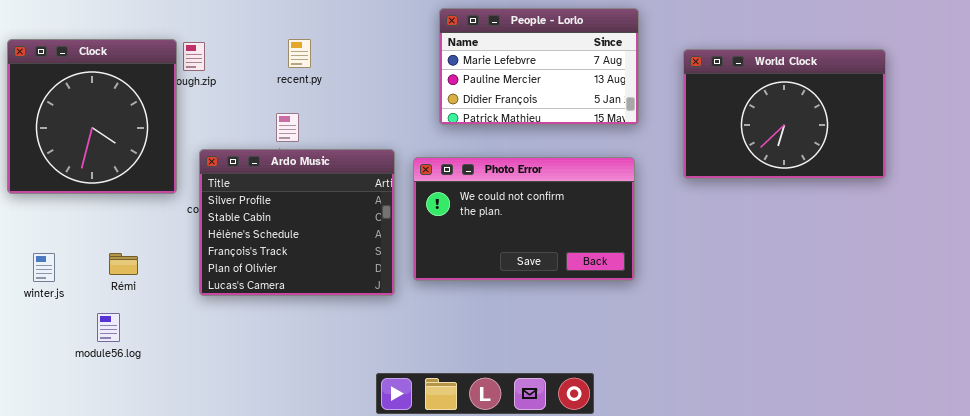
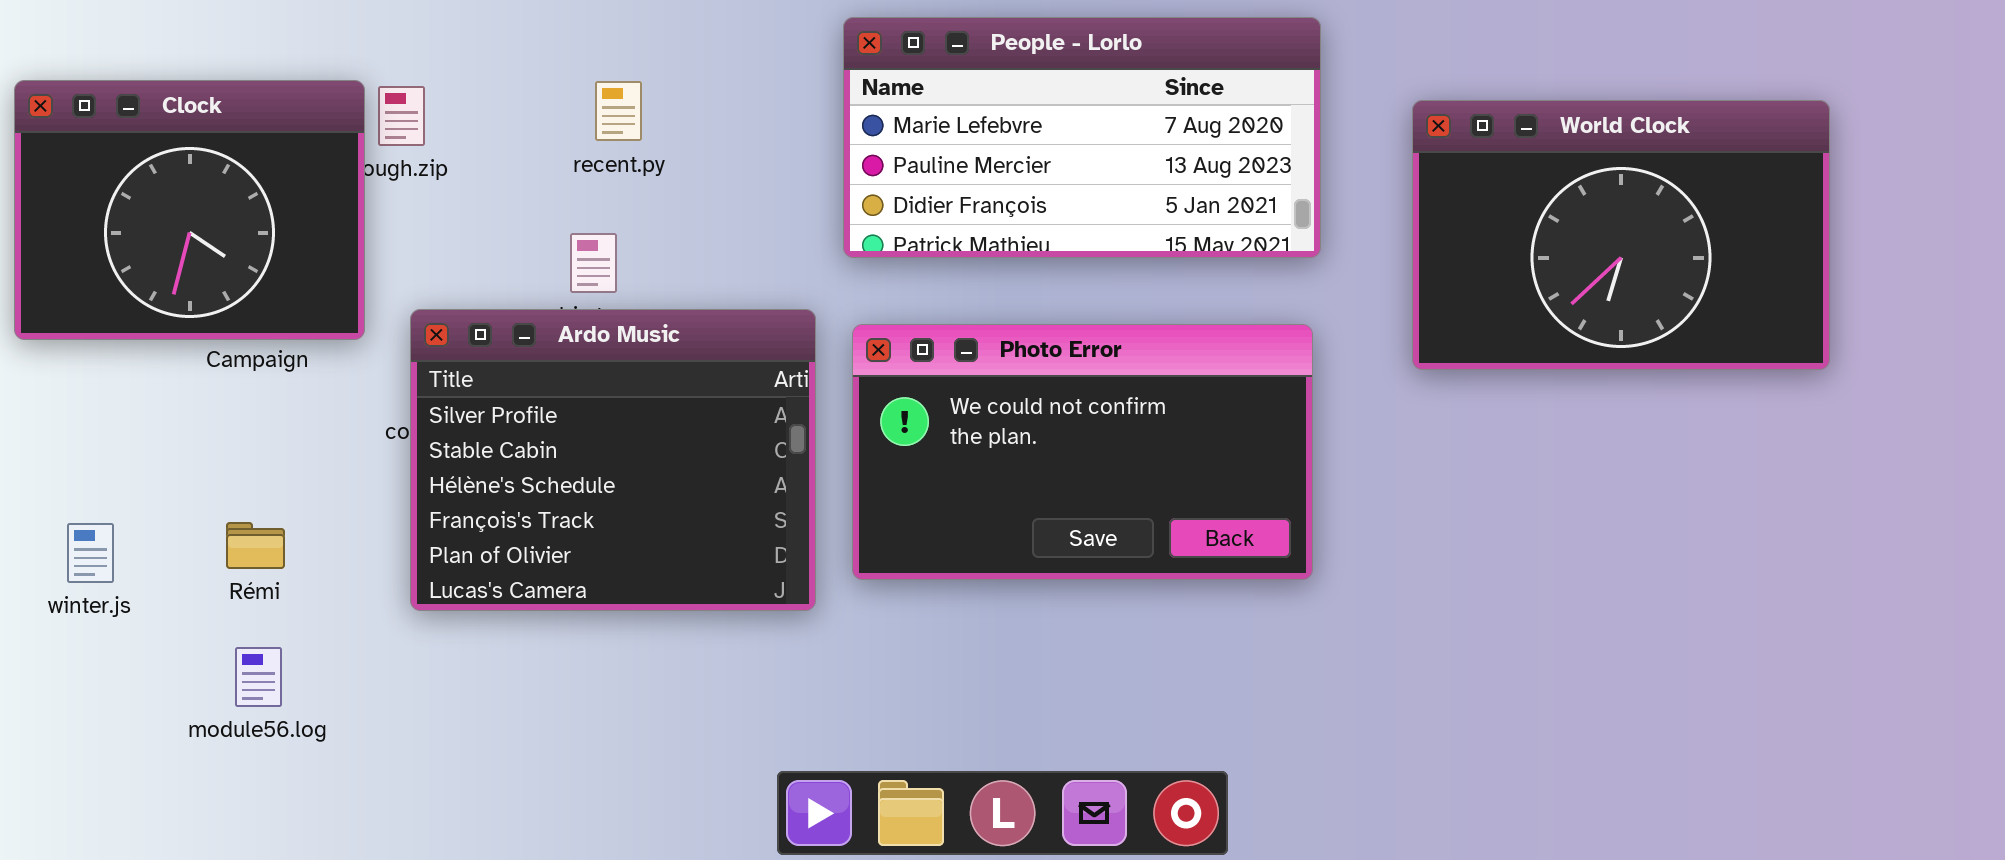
People - Lorlo: [439,8,639,125] -> [843,17,1321,258], resized
Clock: [7,39,177,194] -> [14,80,365,340], resized
module56.log: [97,313,120,342] -> [235,647,282,707], moved

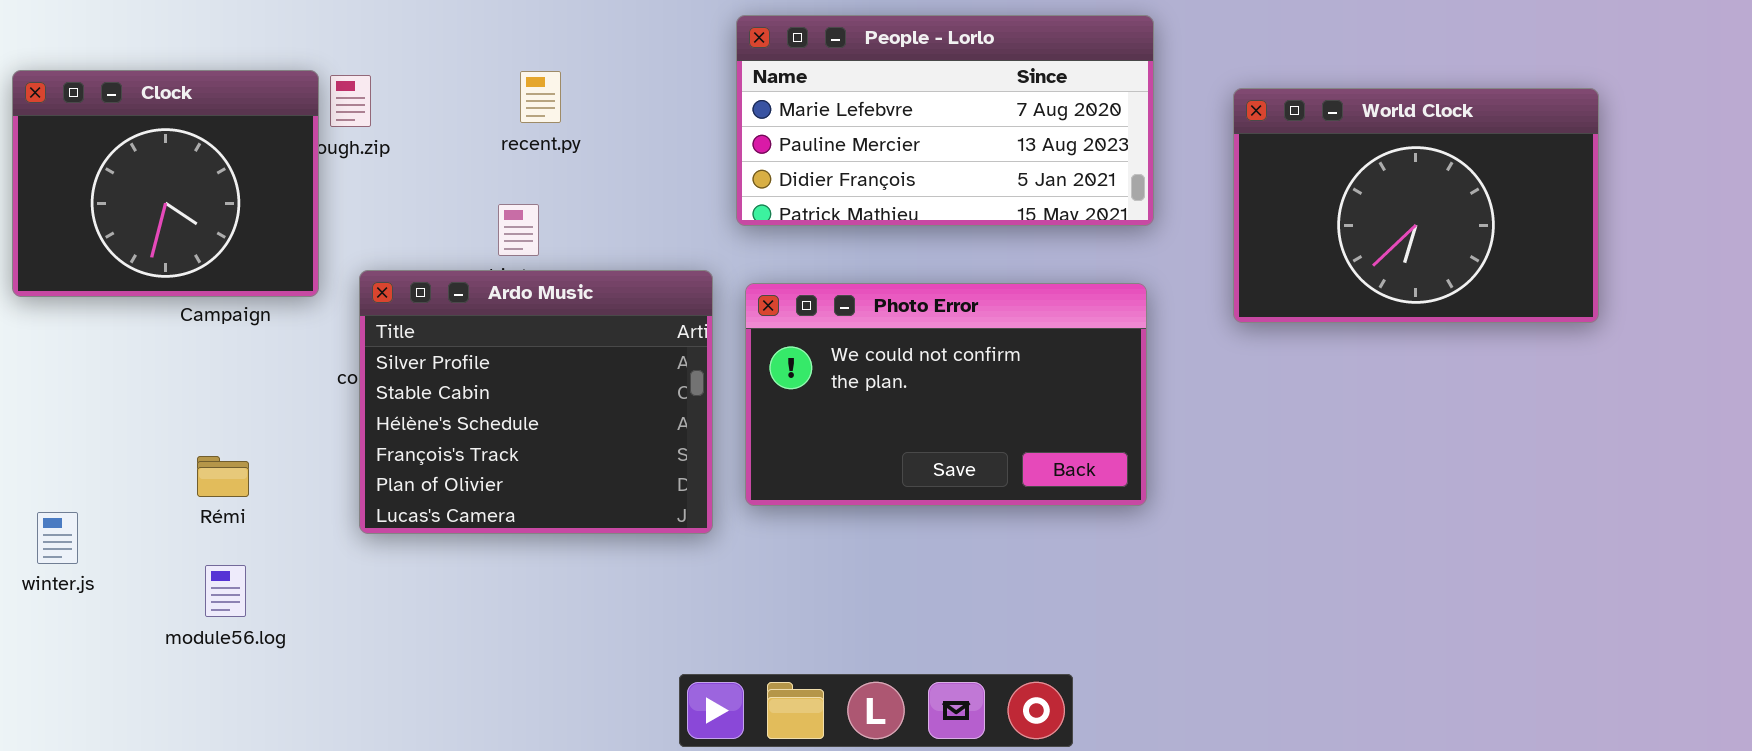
winter.js: [67,523,114,583] -> [37,512,78,564], moved

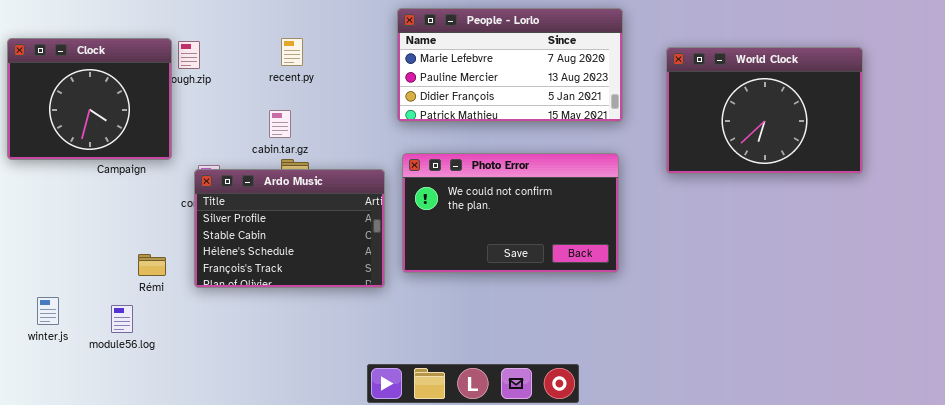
Ardo Music: [359,270,713,534] -> [194,169,385,288], resized
Rémi: [197,456,249,497] -> [138,254,166,276], moved
winter.js: [37,512,78,564] -> [37,297,59,325], moved

